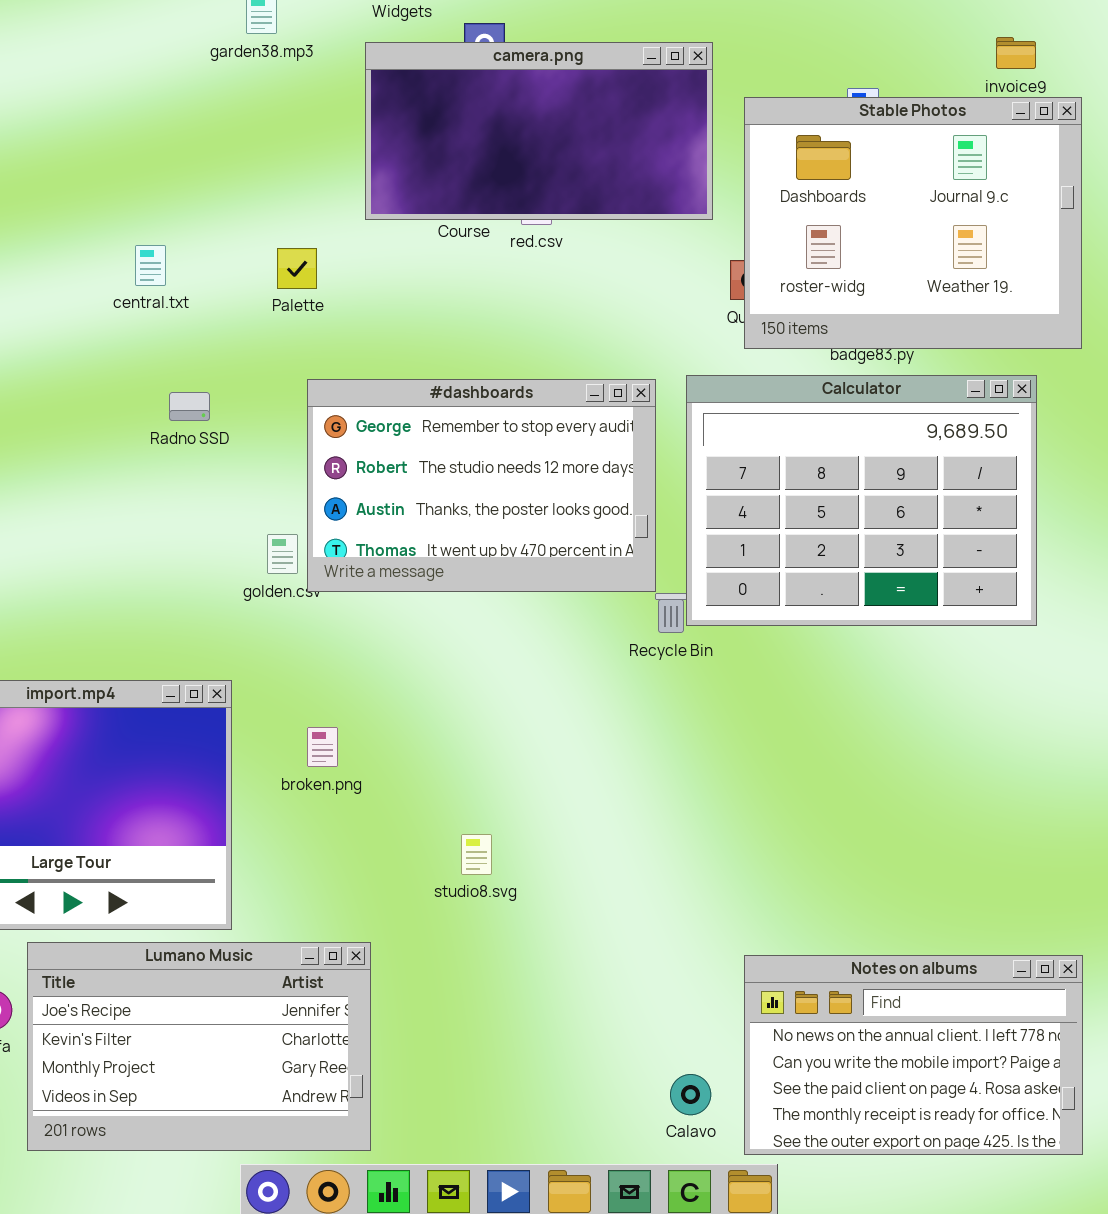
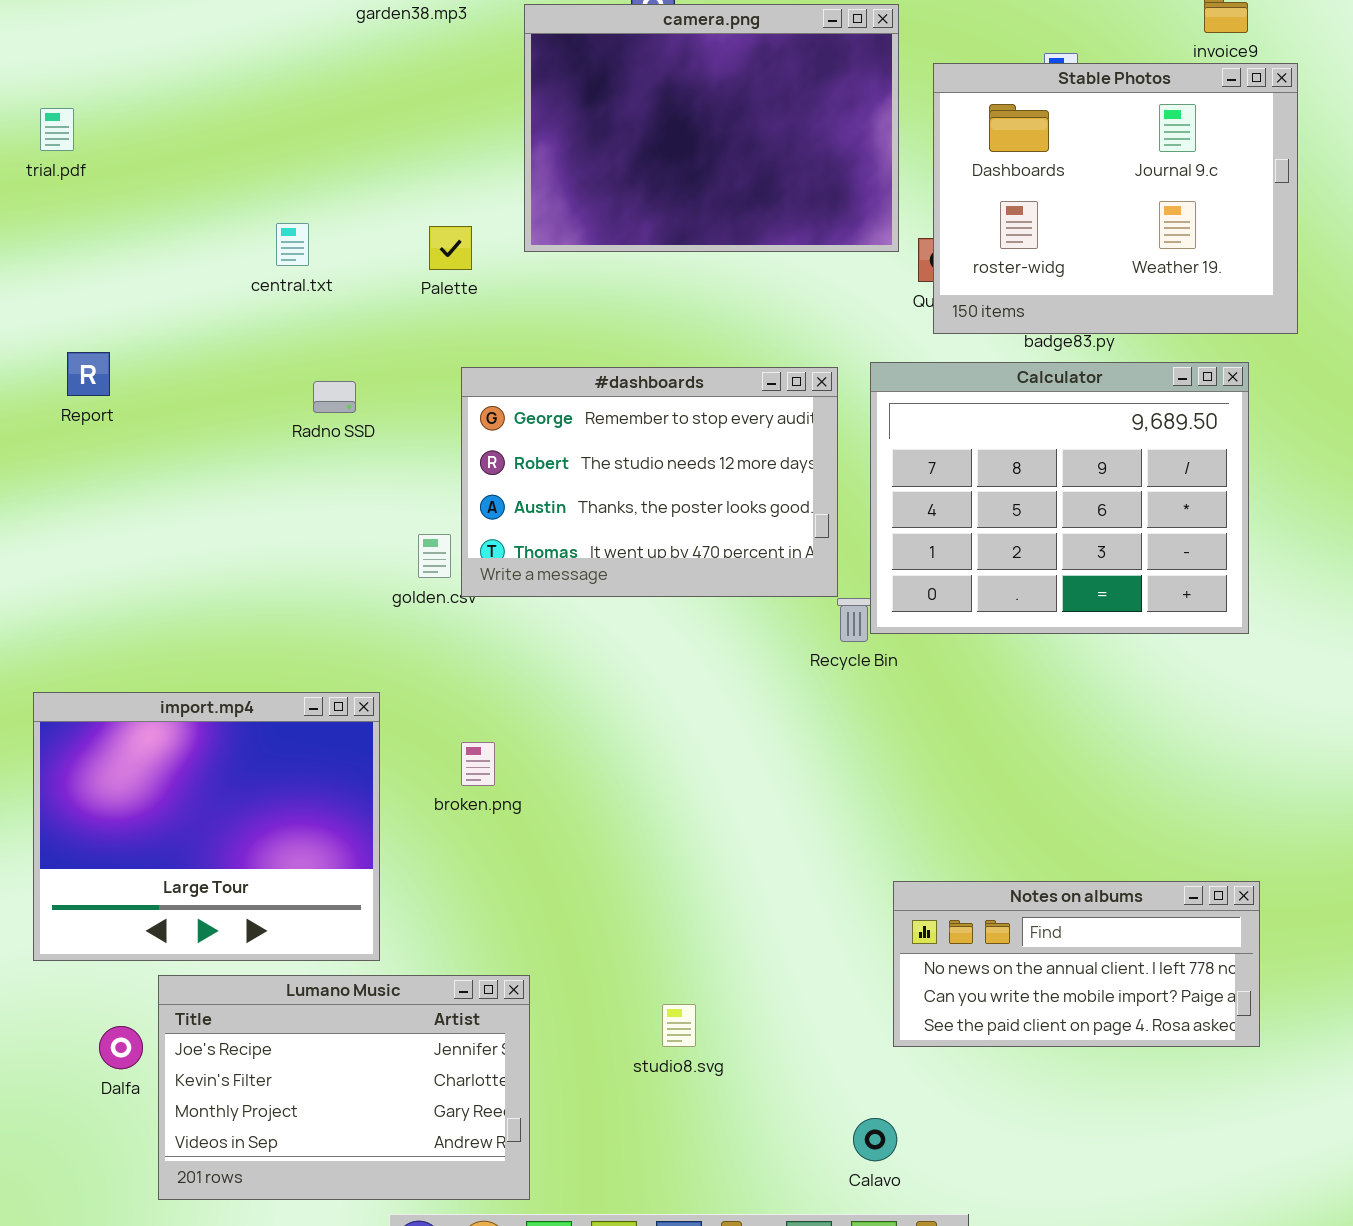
camera.png: [365,42,713,220] -> [524,4,899,252], resized
studio8.svg: [461,834,492,875] -> [662,1004,696,1047], moved
Notes on albums: [744,955,1083,1155] -> [893,881,1260,1047], moved, resized

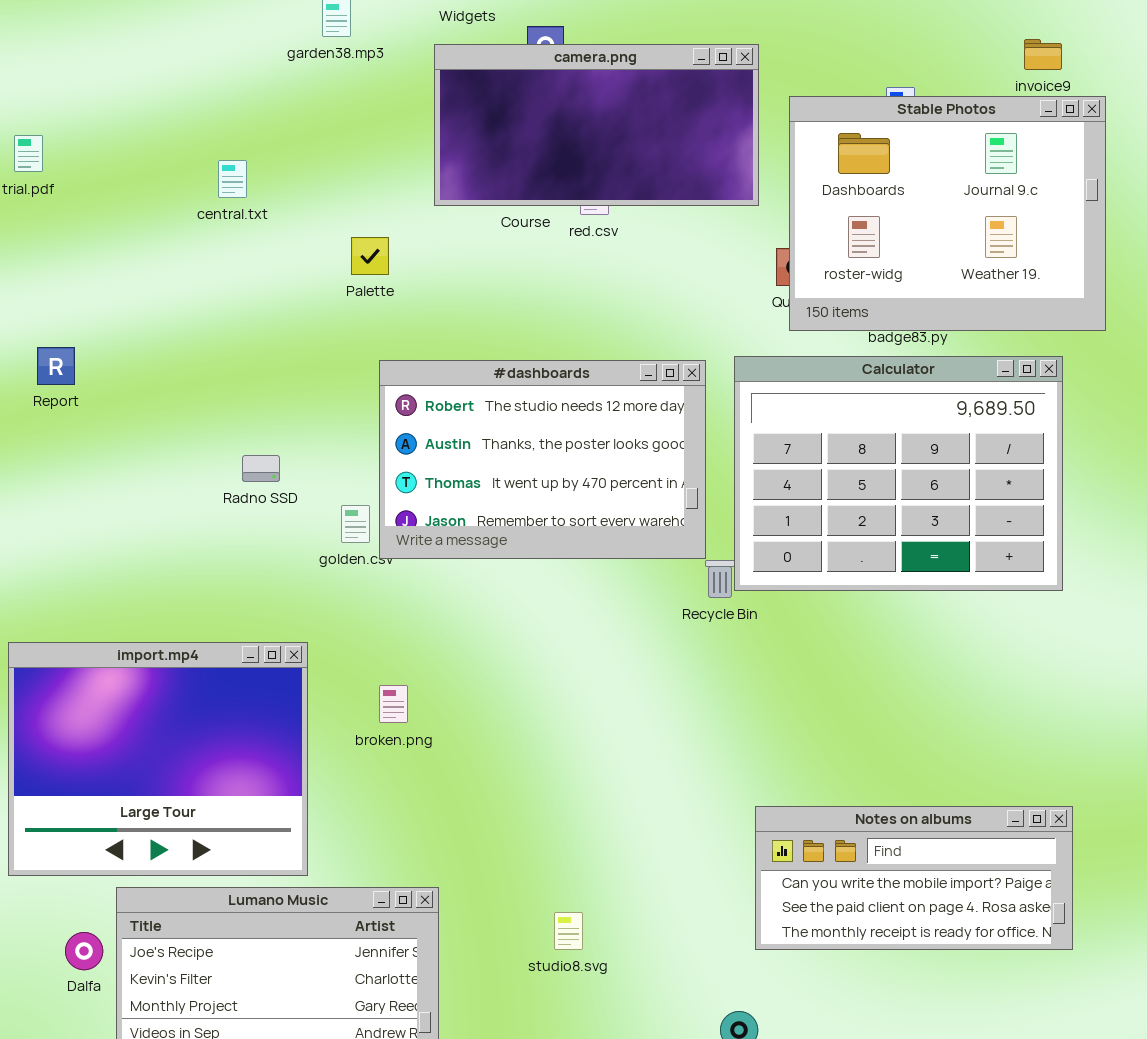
camera.png: [524,4,899,252] -> [434,44,759,206], resized
central.txt: [276,223,309,266] -> [218,160,247,198], moved
#dashboards: [461,367,838,597] -> [379,360,706,559], scrolled down 1 row
Radno SSD: [313,381,356,413] -> [242,455,280,482], moved
Notes on albums: [893,881,1260,1047] -> [755,806,1073,950], scrolled down 1 row

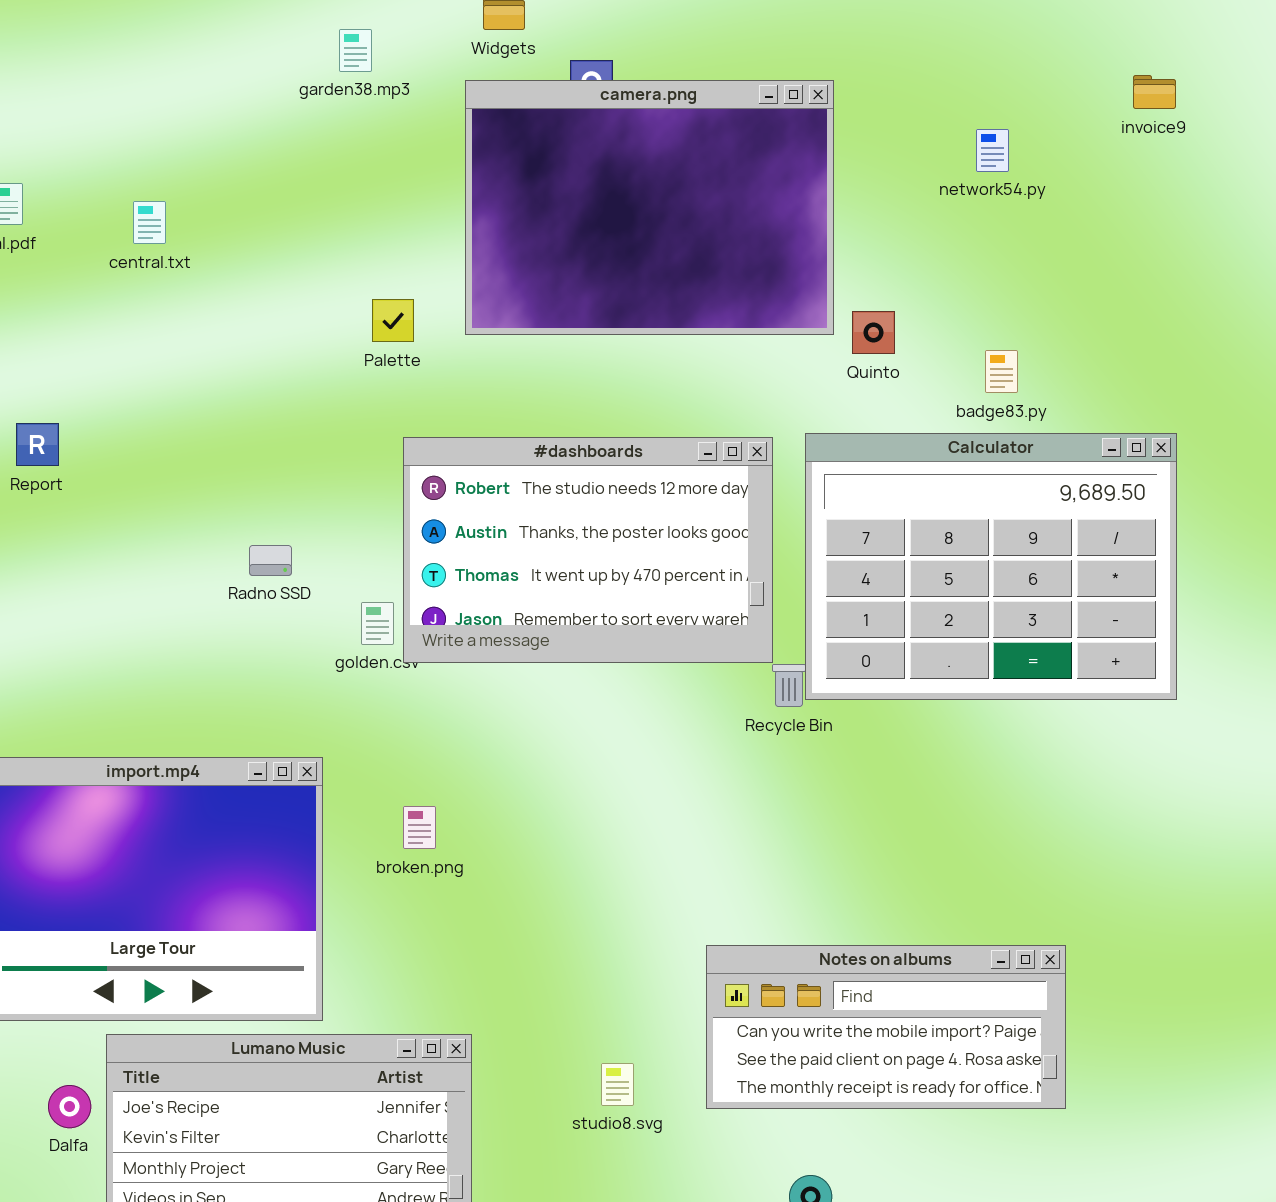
camera.png: [434,44,759,206] -> [465,80,834,335], resized
Stable Photos: [789,96,1106,331] -> none, closed
central.txt: [218,160,247,198] -> [133,201,166,244], moved
Notes on albums: [755,806,1073,950] -> [706,945,1066,1109], moved

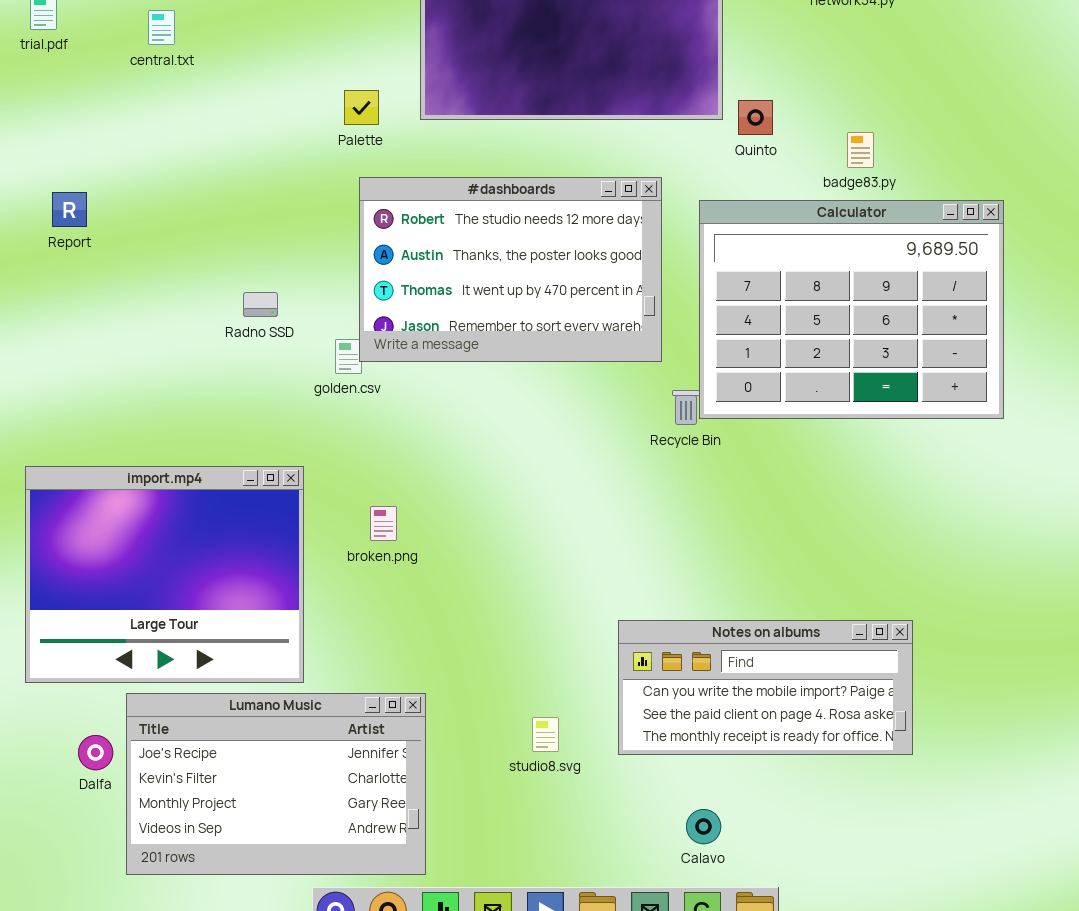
#dashboards: [403,437,773,663] -> [359,177,662,362], moved

